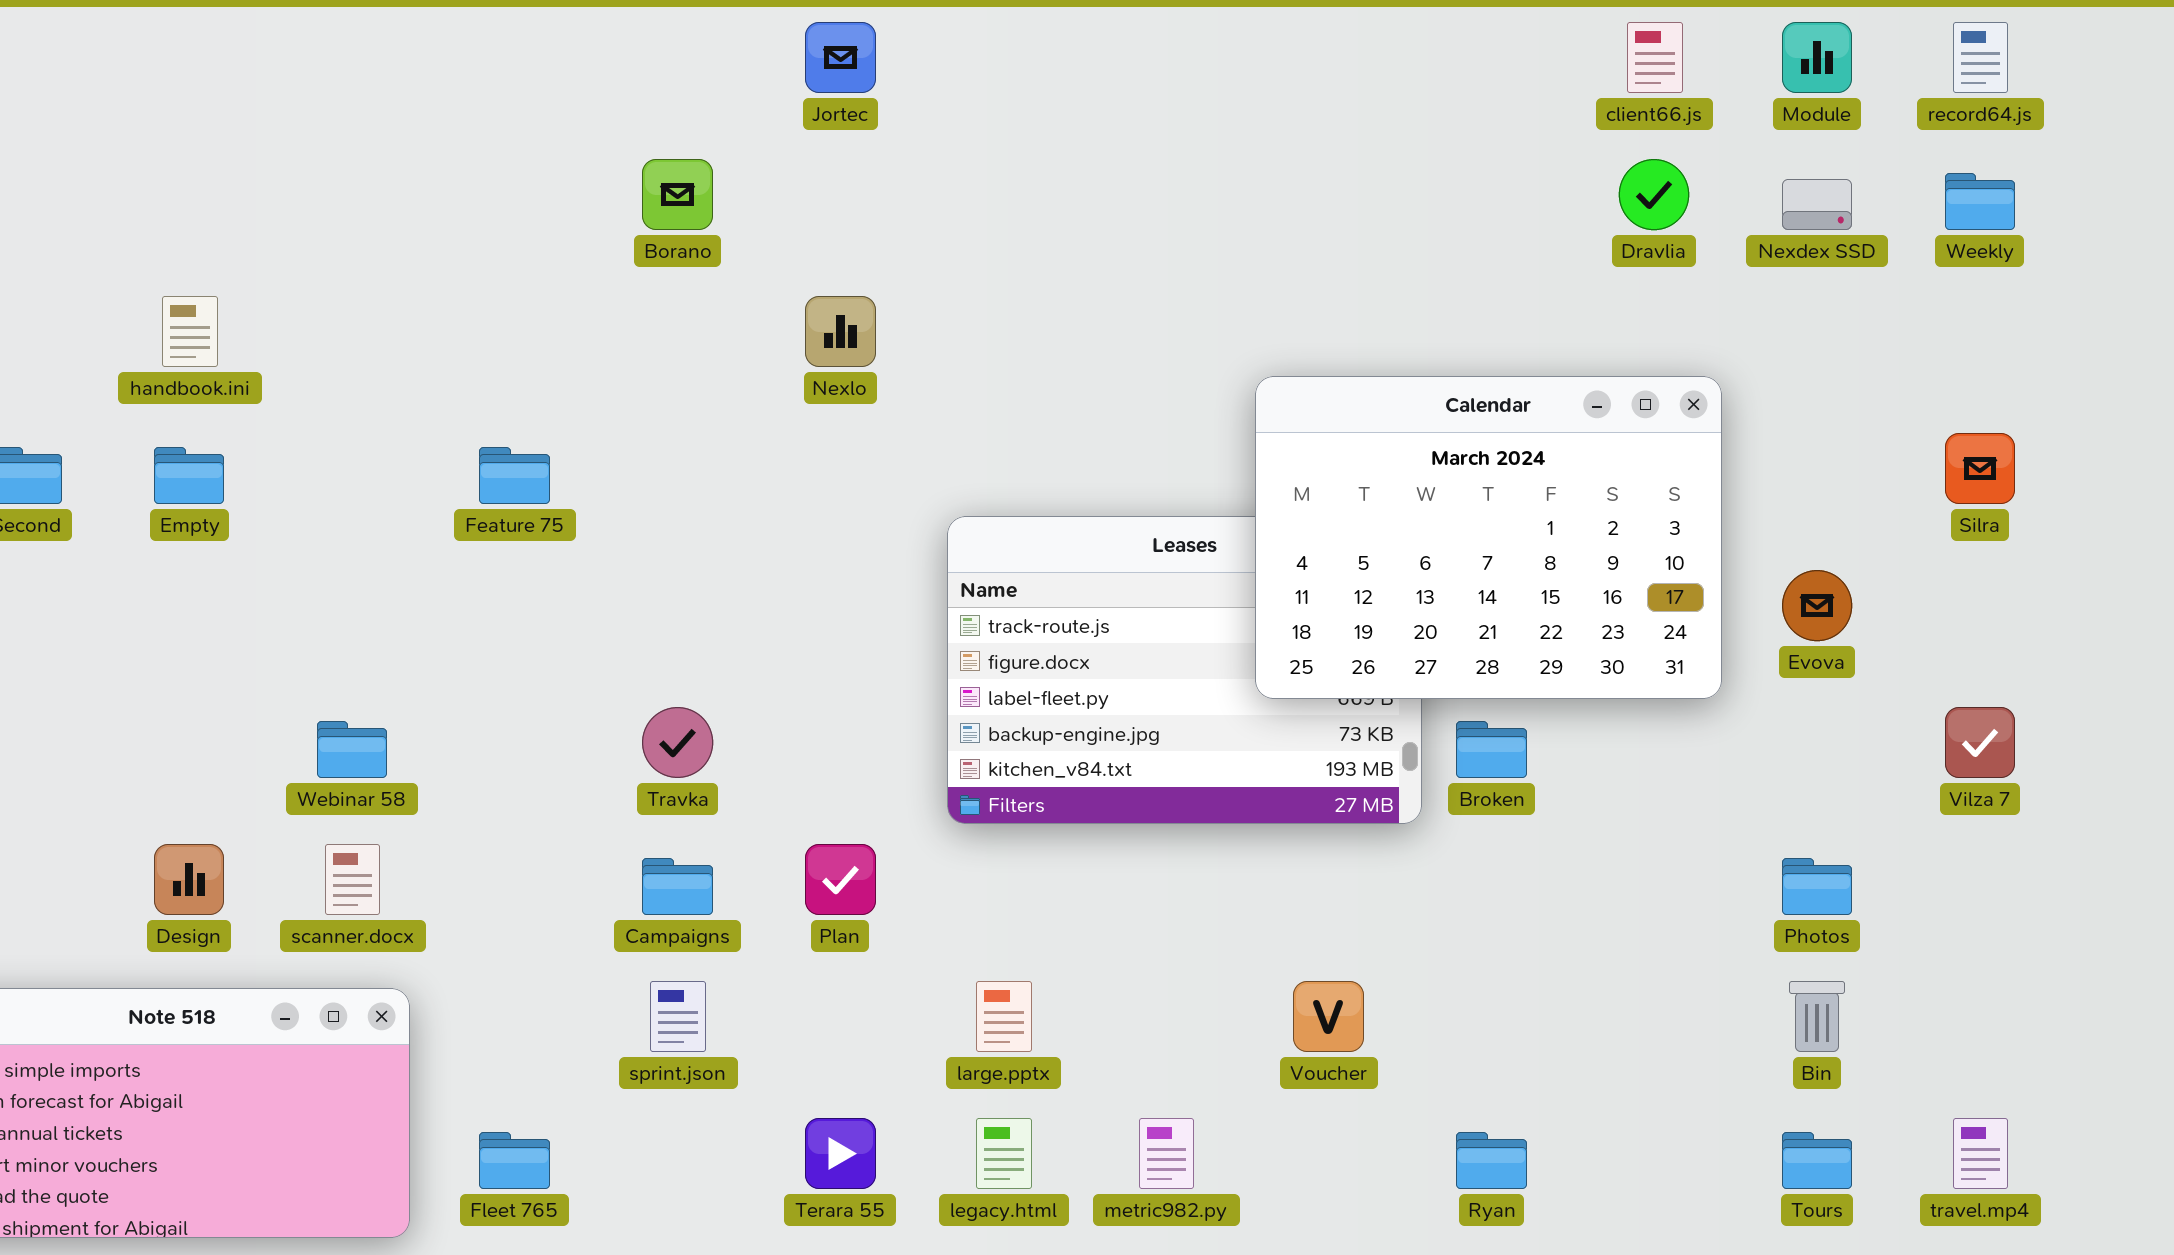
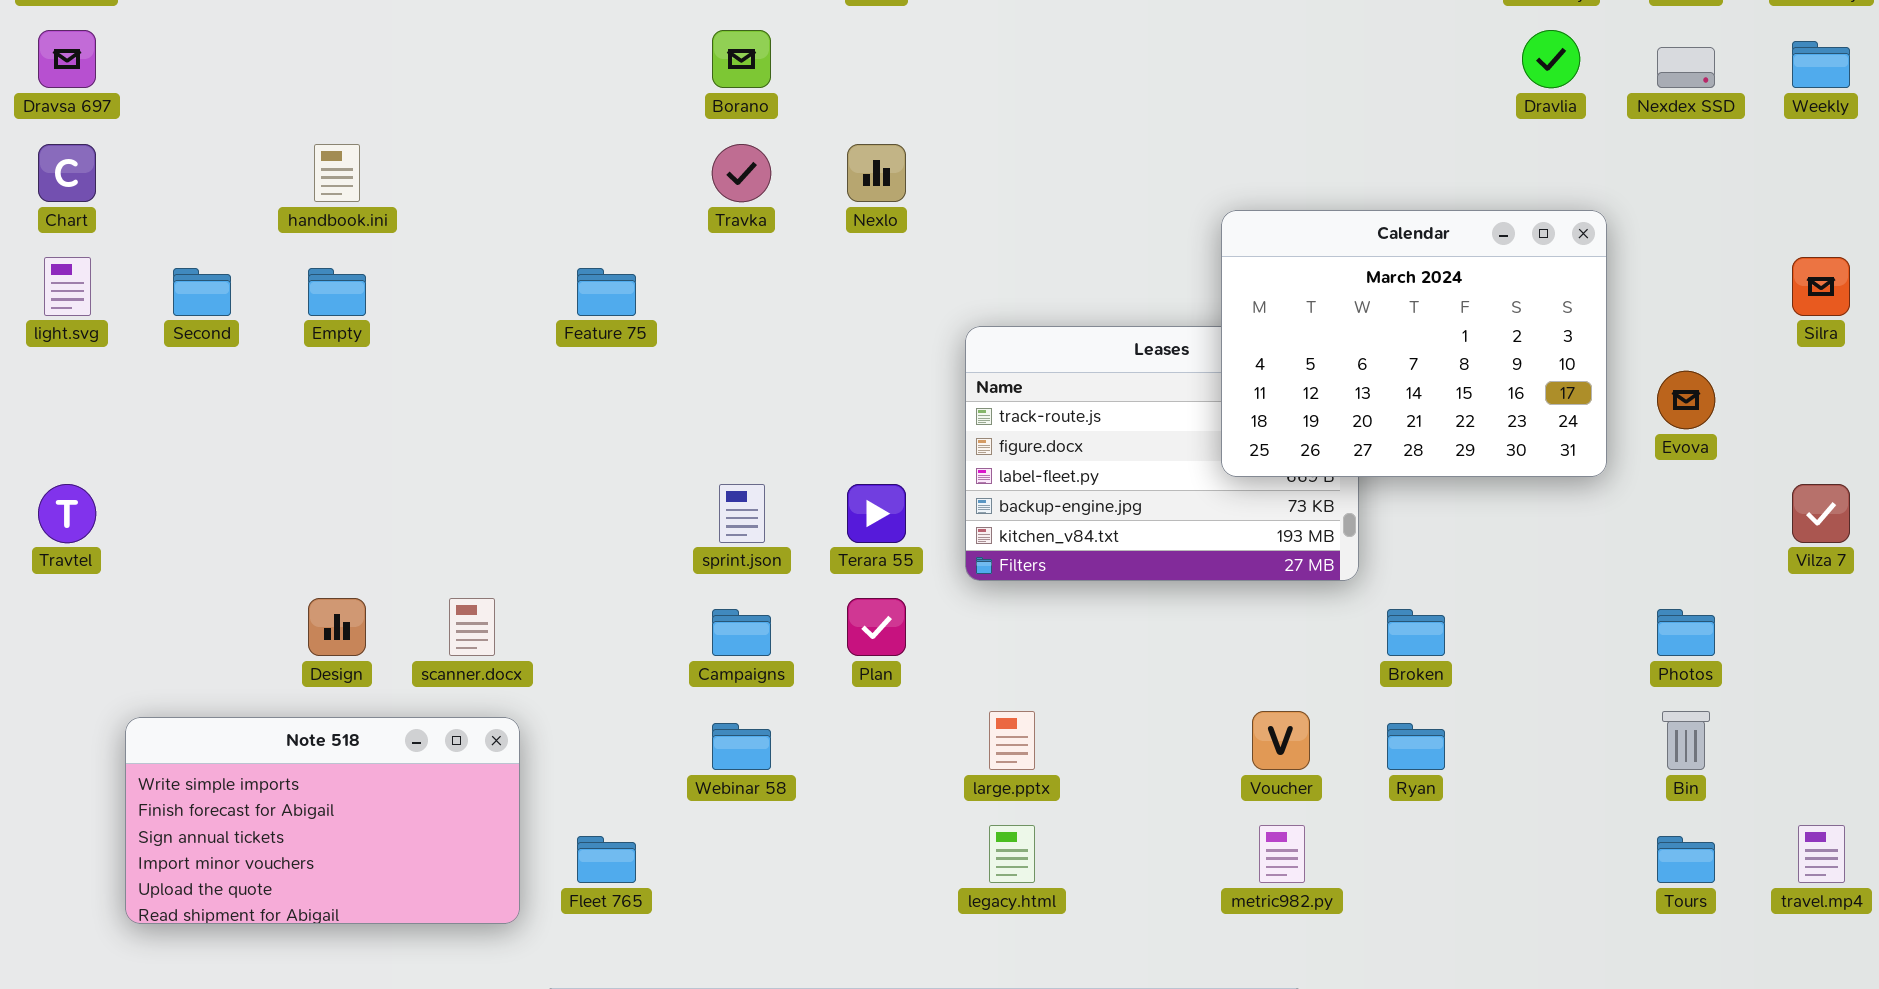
Travka: [642,707,713,778] -> [712,144,771,202], moved
Webinar 58: [317,721,387,778] -> [712,723,771,770], moved
Broken: [1456,721,1527,778] -> [1387,609,1445,656], moved
sprint.json: [650,981,706,1052] -> [719,484,765,543], moved
Terara 55: [805,1118,876,1189] -> [847,484,906,543], moved
metric982.py: [1139,1118,1194,1189] -> [1259,825,1305,883], moved
Ryan: [1456,1132,1527,1189] -> [1387,723,1445,770], moved

